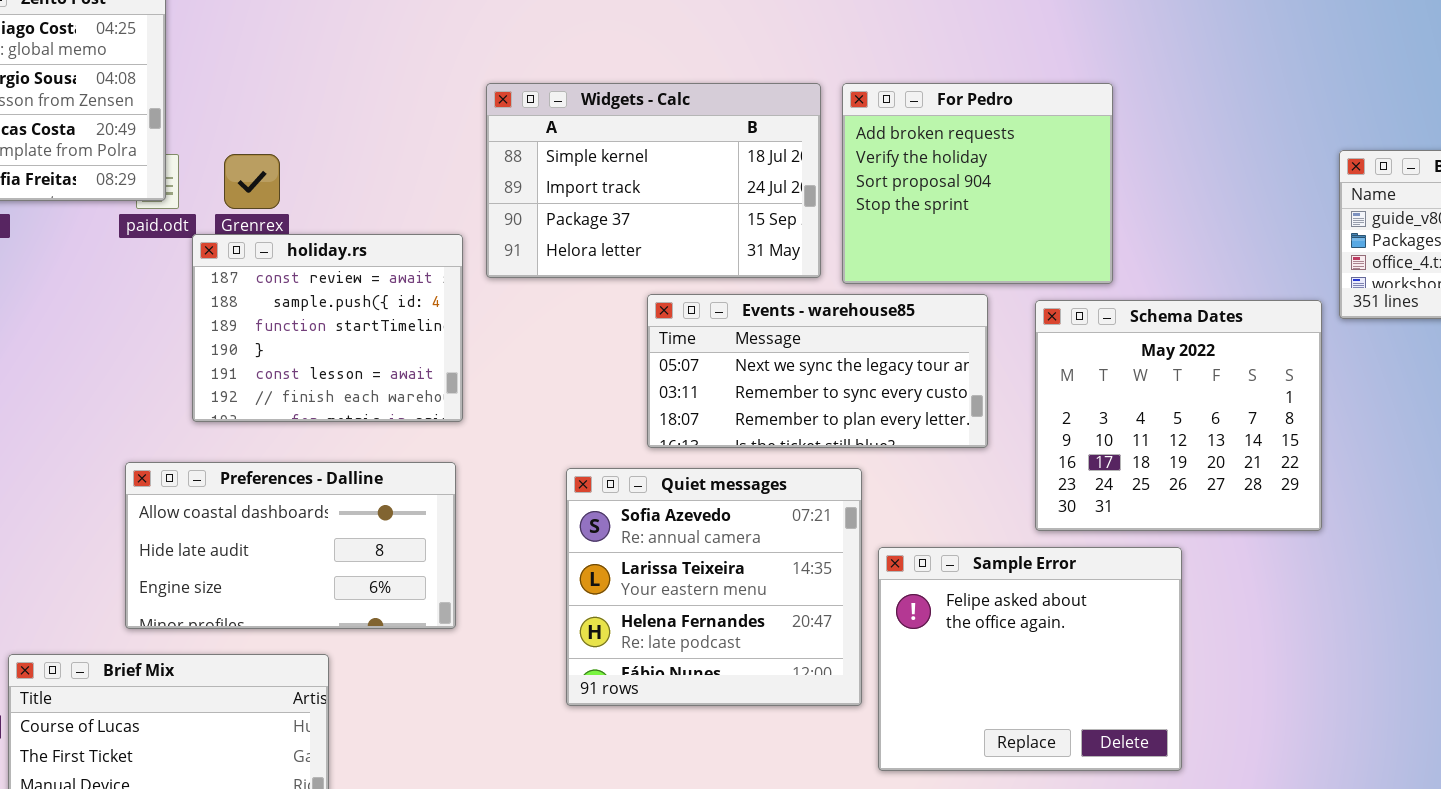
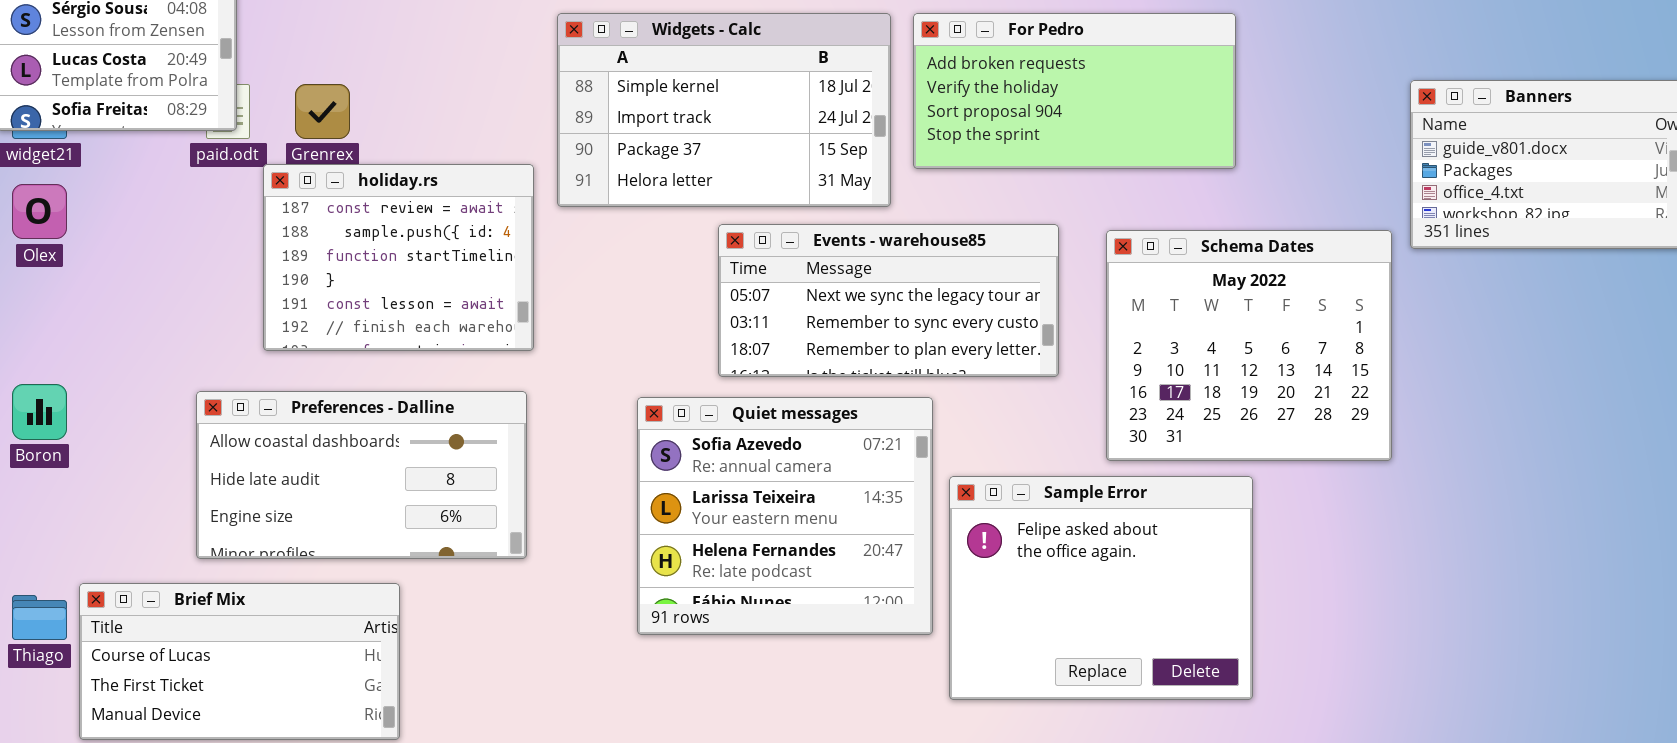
For Pedro: [842,83,1113,284] -> [913,13,1236,169], resized

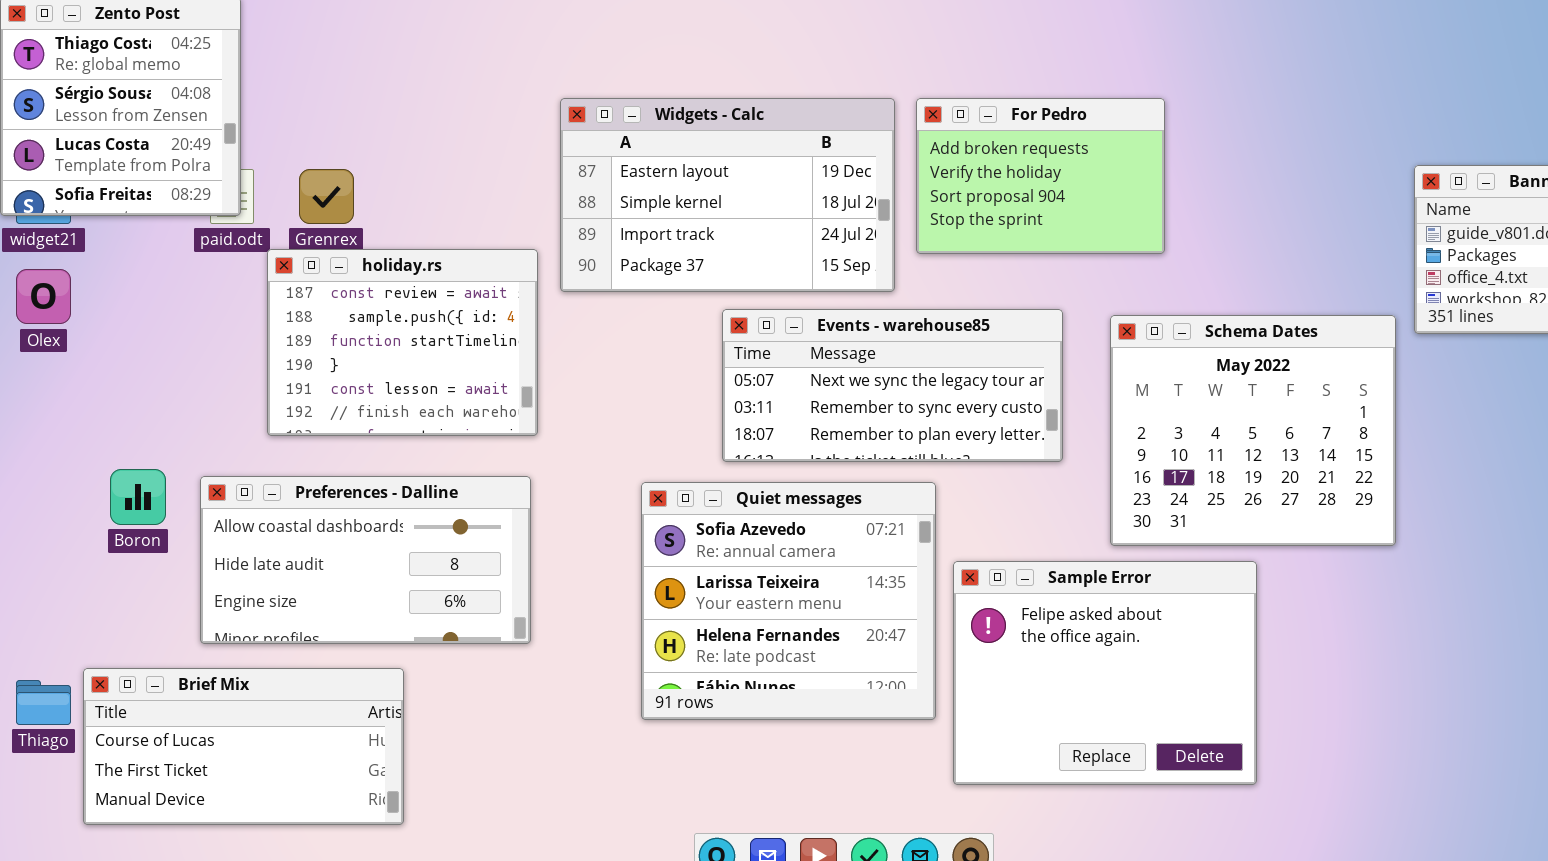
Widgets - Calc: [557,13,891,207] -> [560,98,895,292], scrolled up 1 row
For Pedro: [913,13,1236,169] -> [916,98,1165,254], resized
Boron: [12,384,67,440] -> [110,469,166,525], moved

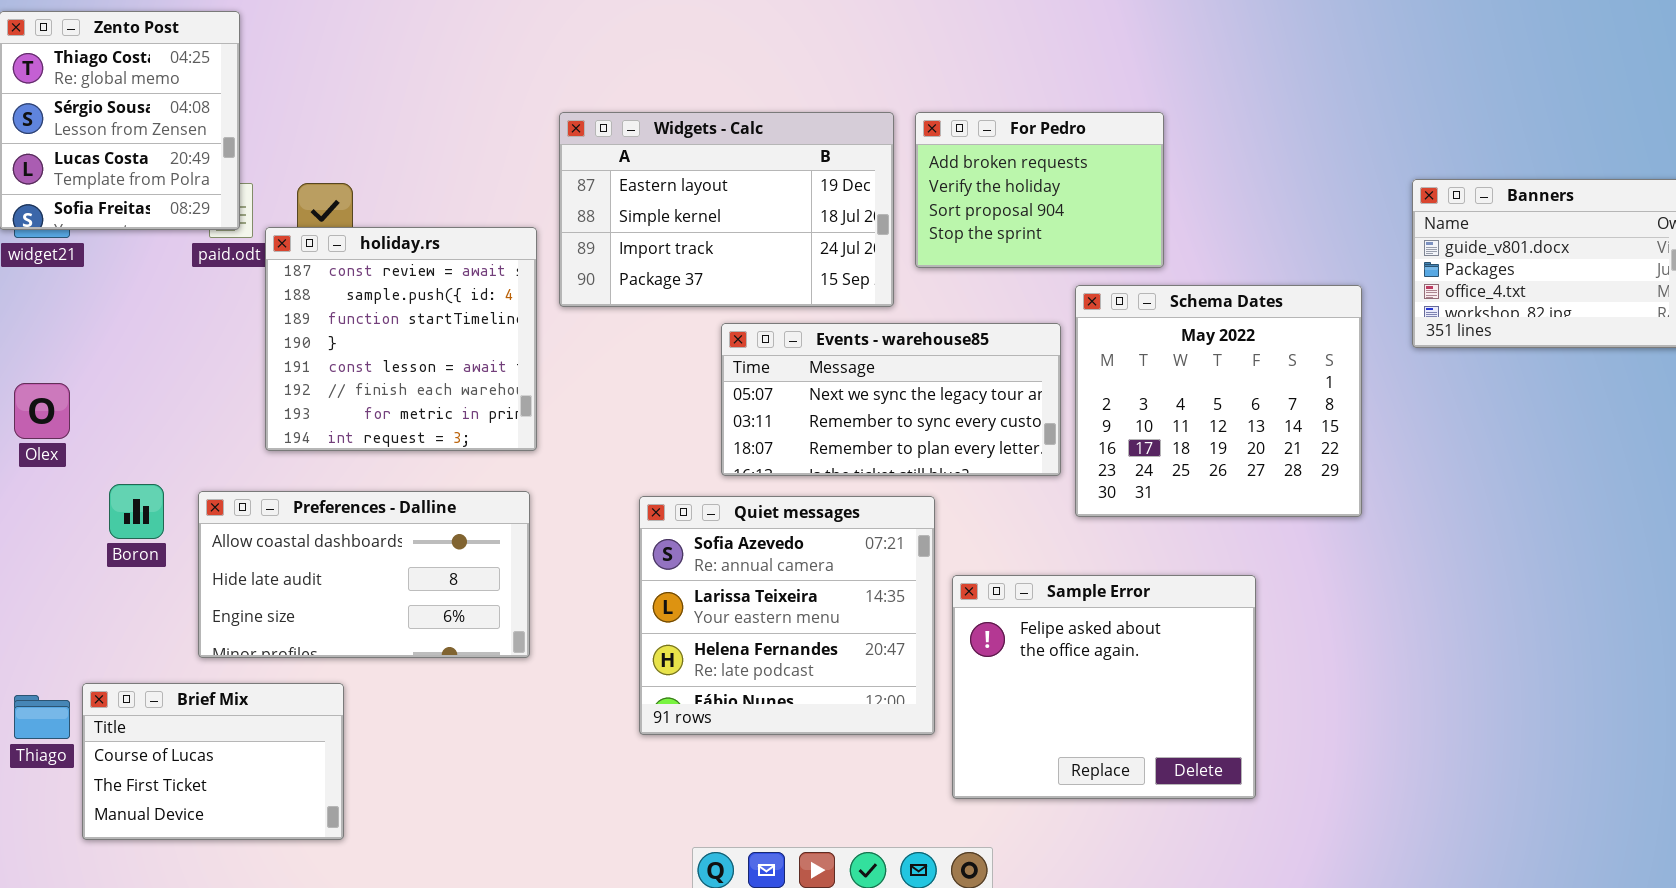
holiday.rs: [267,249,538,436] -> [265,227,537,451], resized
Olex: [16,269,71,324] -> [14,383,70,439], moved
Schema Dates: [1110,315,1396,546] -> [1075,285,1362,517], moved
Brief Mix: [83,668,404,825] -> [82,683,344,840], resized

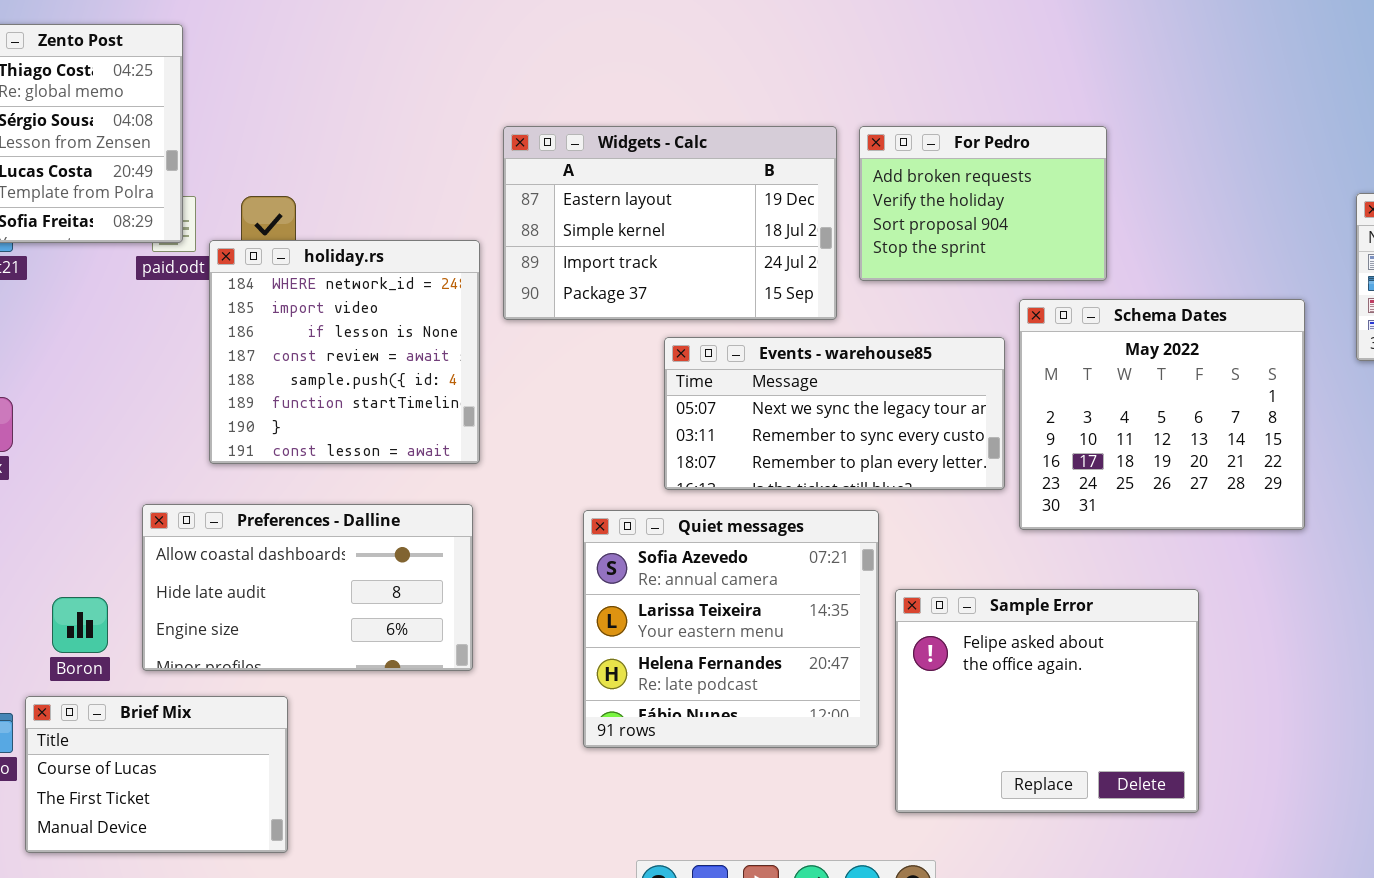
holiday.rs: [265,227,537,451] -> [209,240,480,464], scrolled up 3 rows
Boron: [109,484,164,539] -> [52,597,108,653], moved

